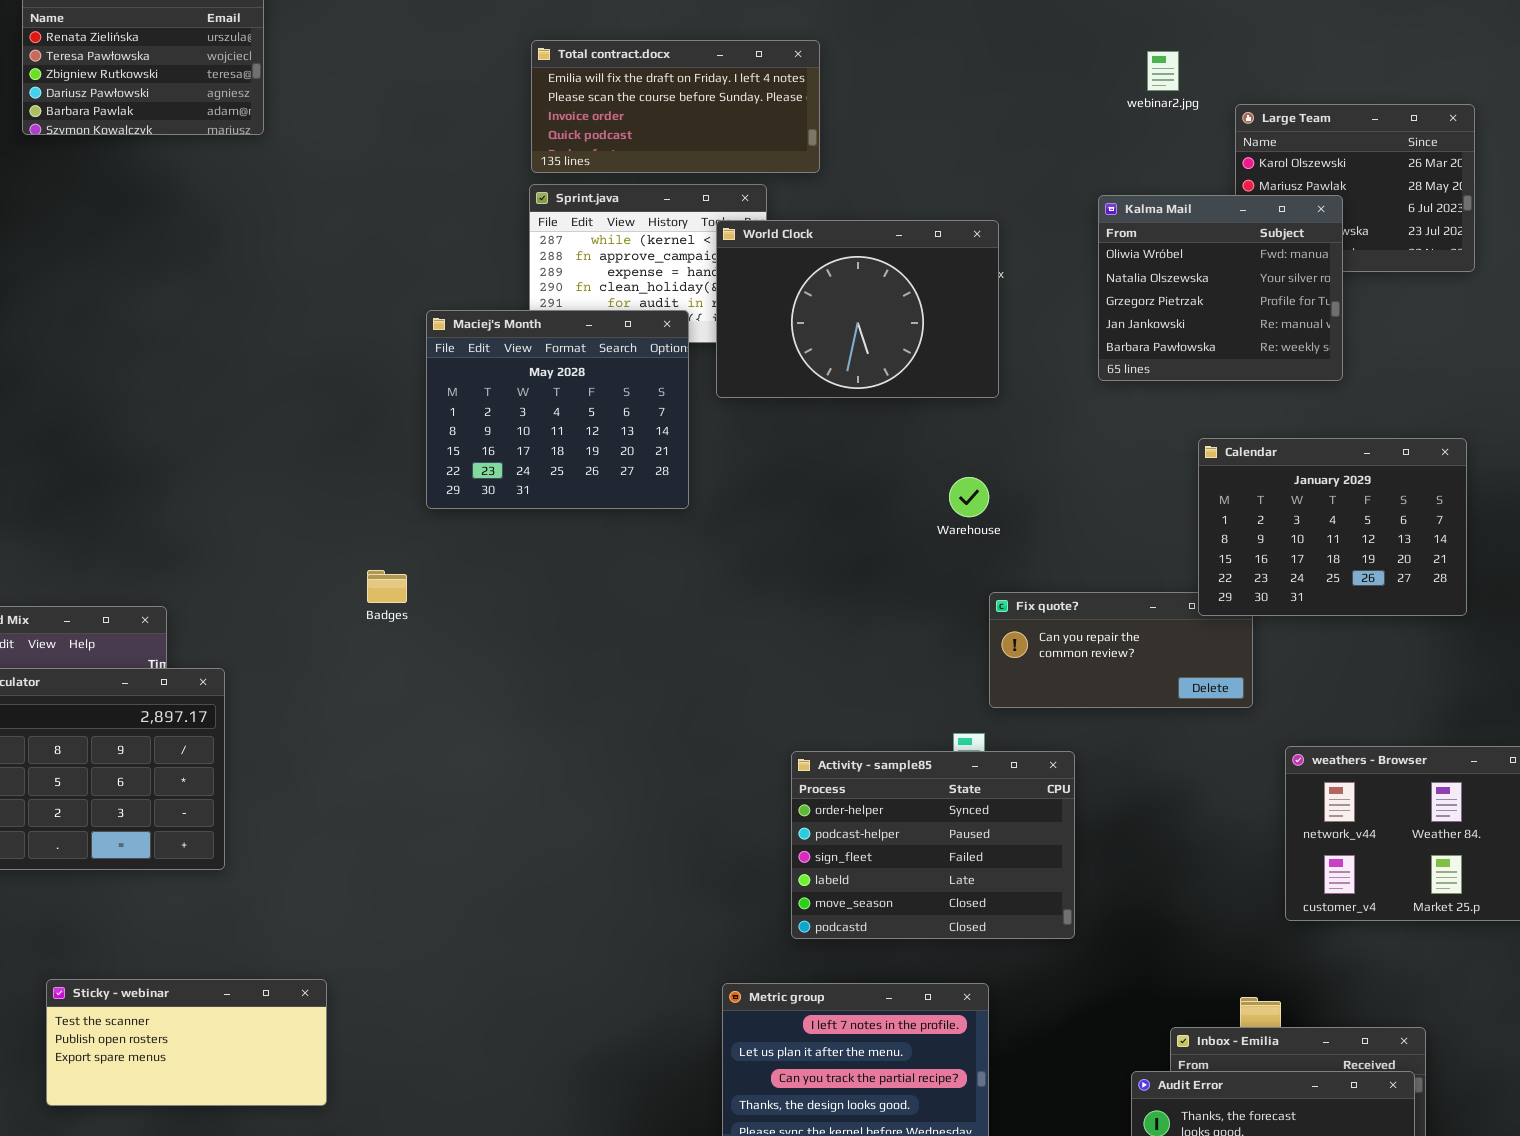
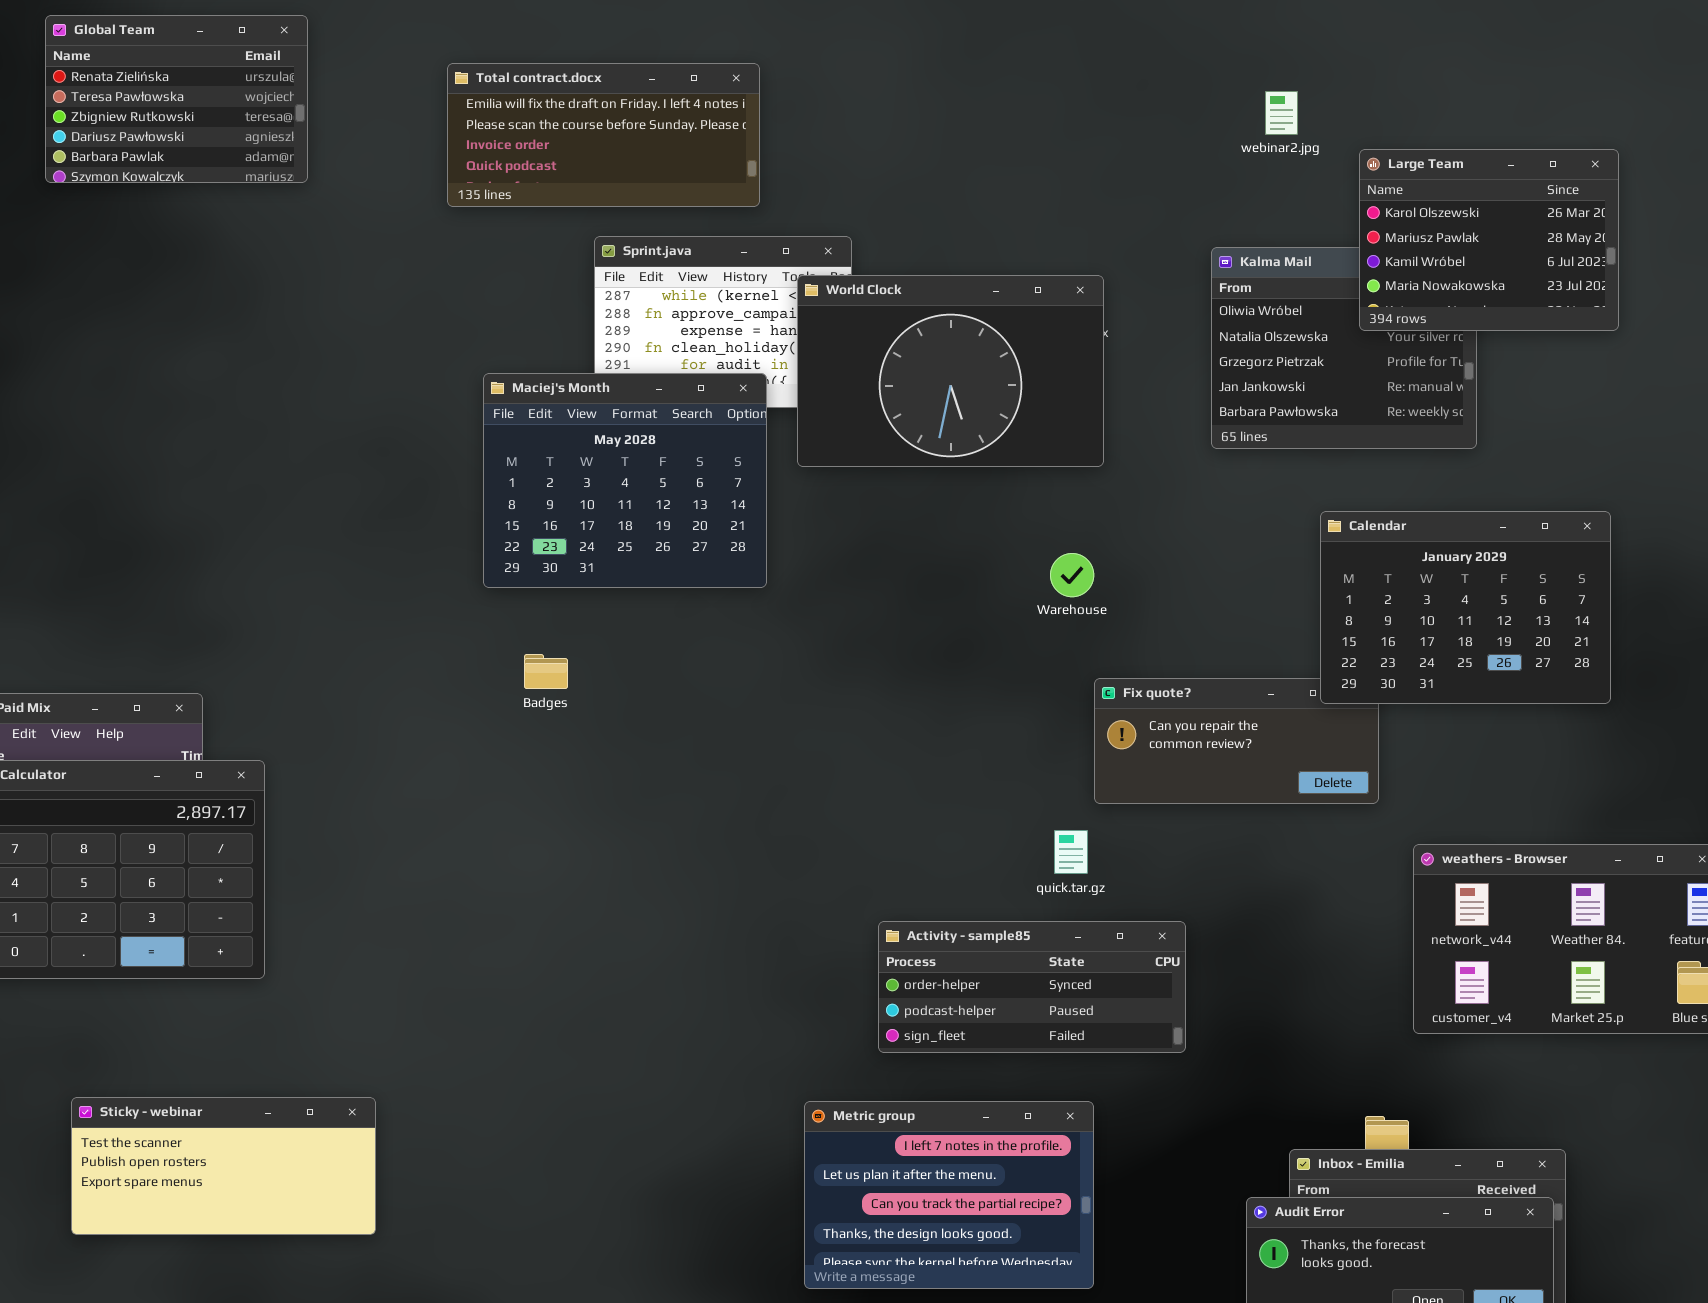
Total contract.docx: [531,40,820,173] -> [447,63,760,207], moved
Large Team: [1235,104,1475,272] -> [1359,149,1619,331], raised
Badges: [367,570,407,603] -> [524,654,568,689], moved
Activity - sample85: [791,751,1075,939] -> [878,921,1186,1053], resized

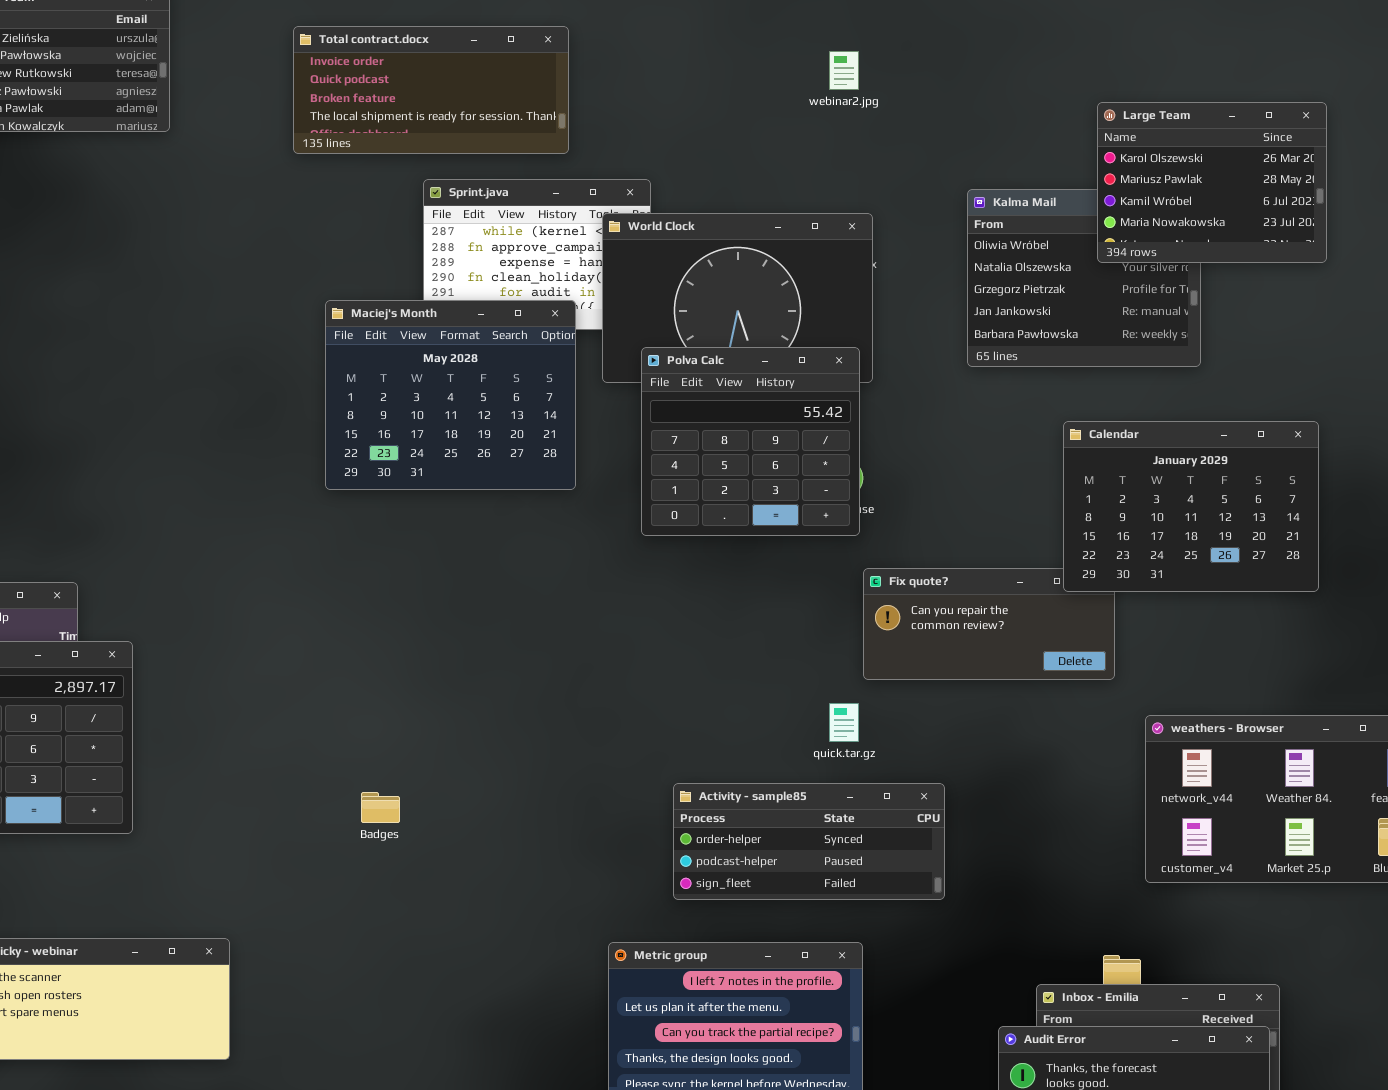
Total contract.docx: [447,63,760,207] -> [293,26,569,154], scrolled down 2 rows
webinar2.jpg: [1265,91,1298,135] -> [829,51,859,90], moved
Polva Calc: none -> [641,347,860,536], opened
Badges: [524,654,568,689] -> [361,792,400,823], moved

